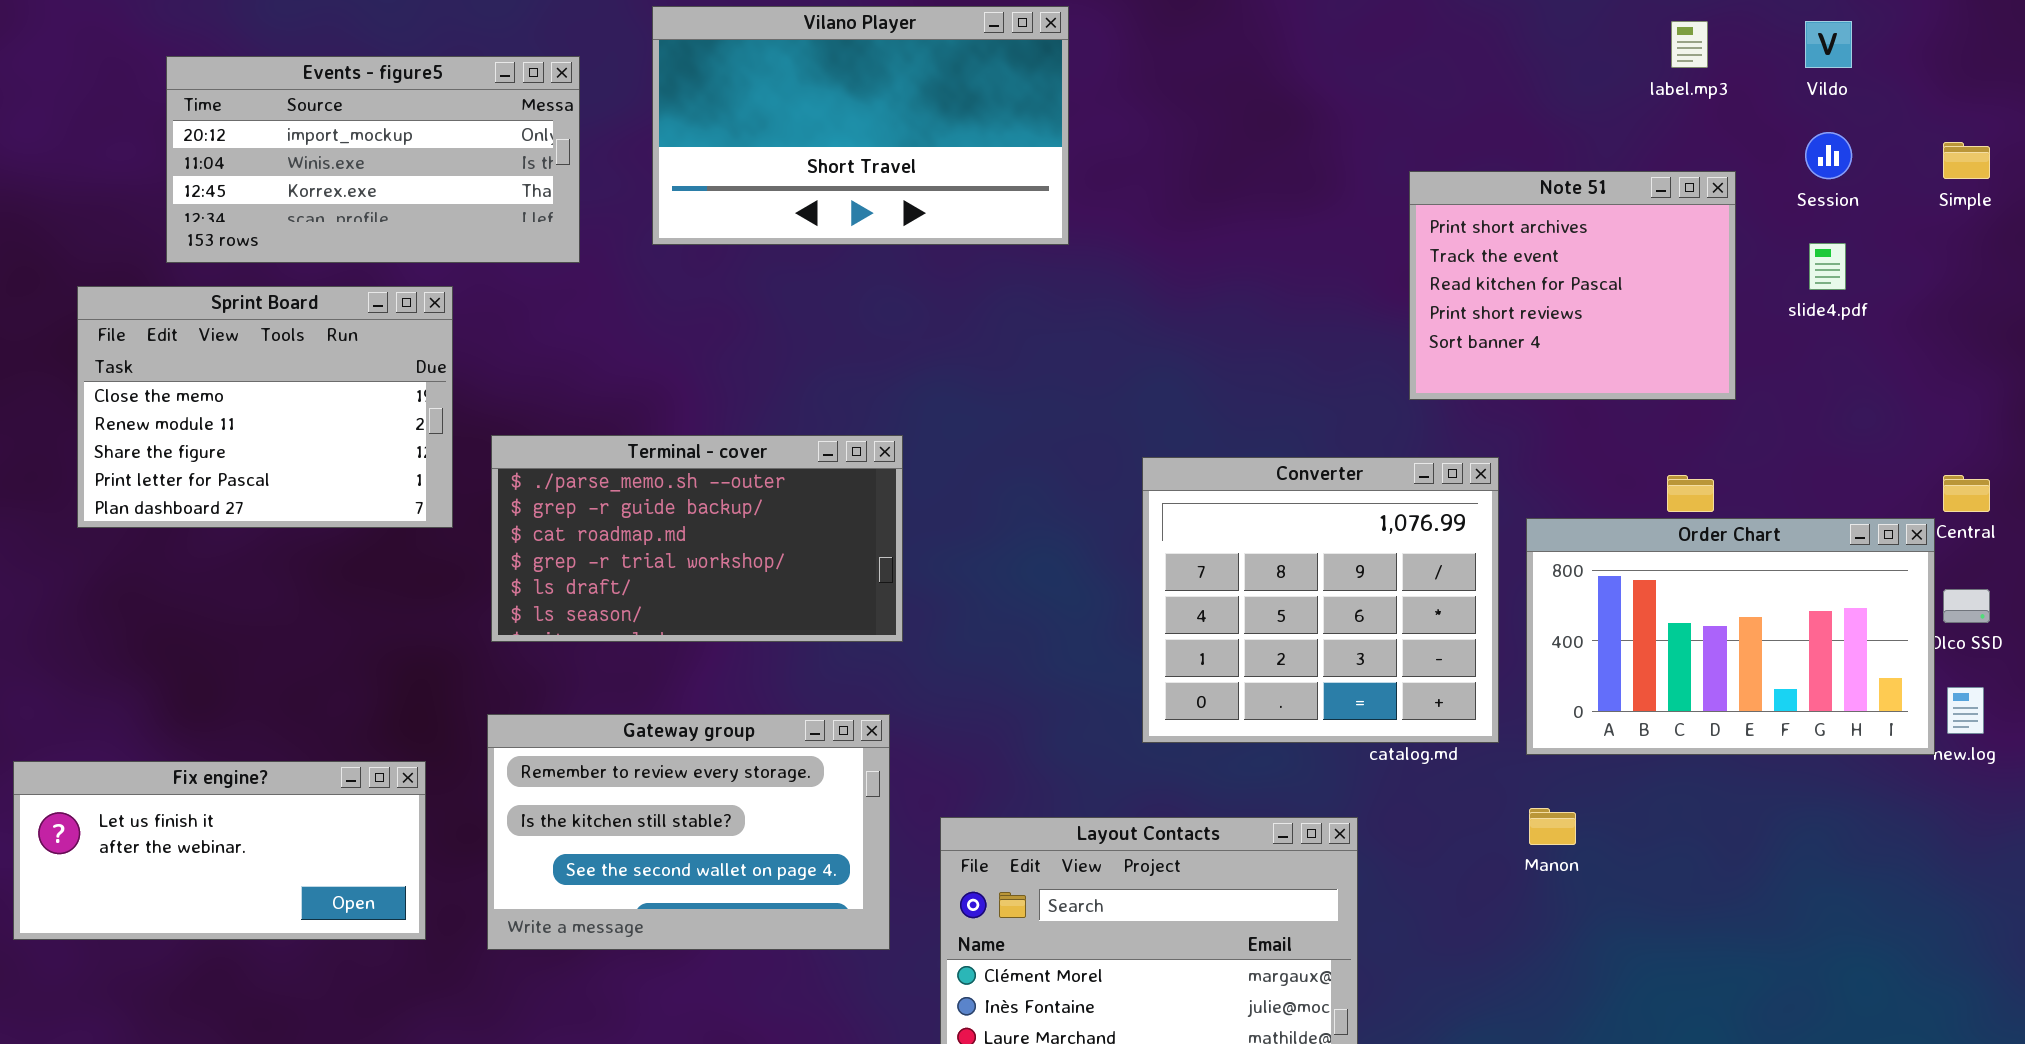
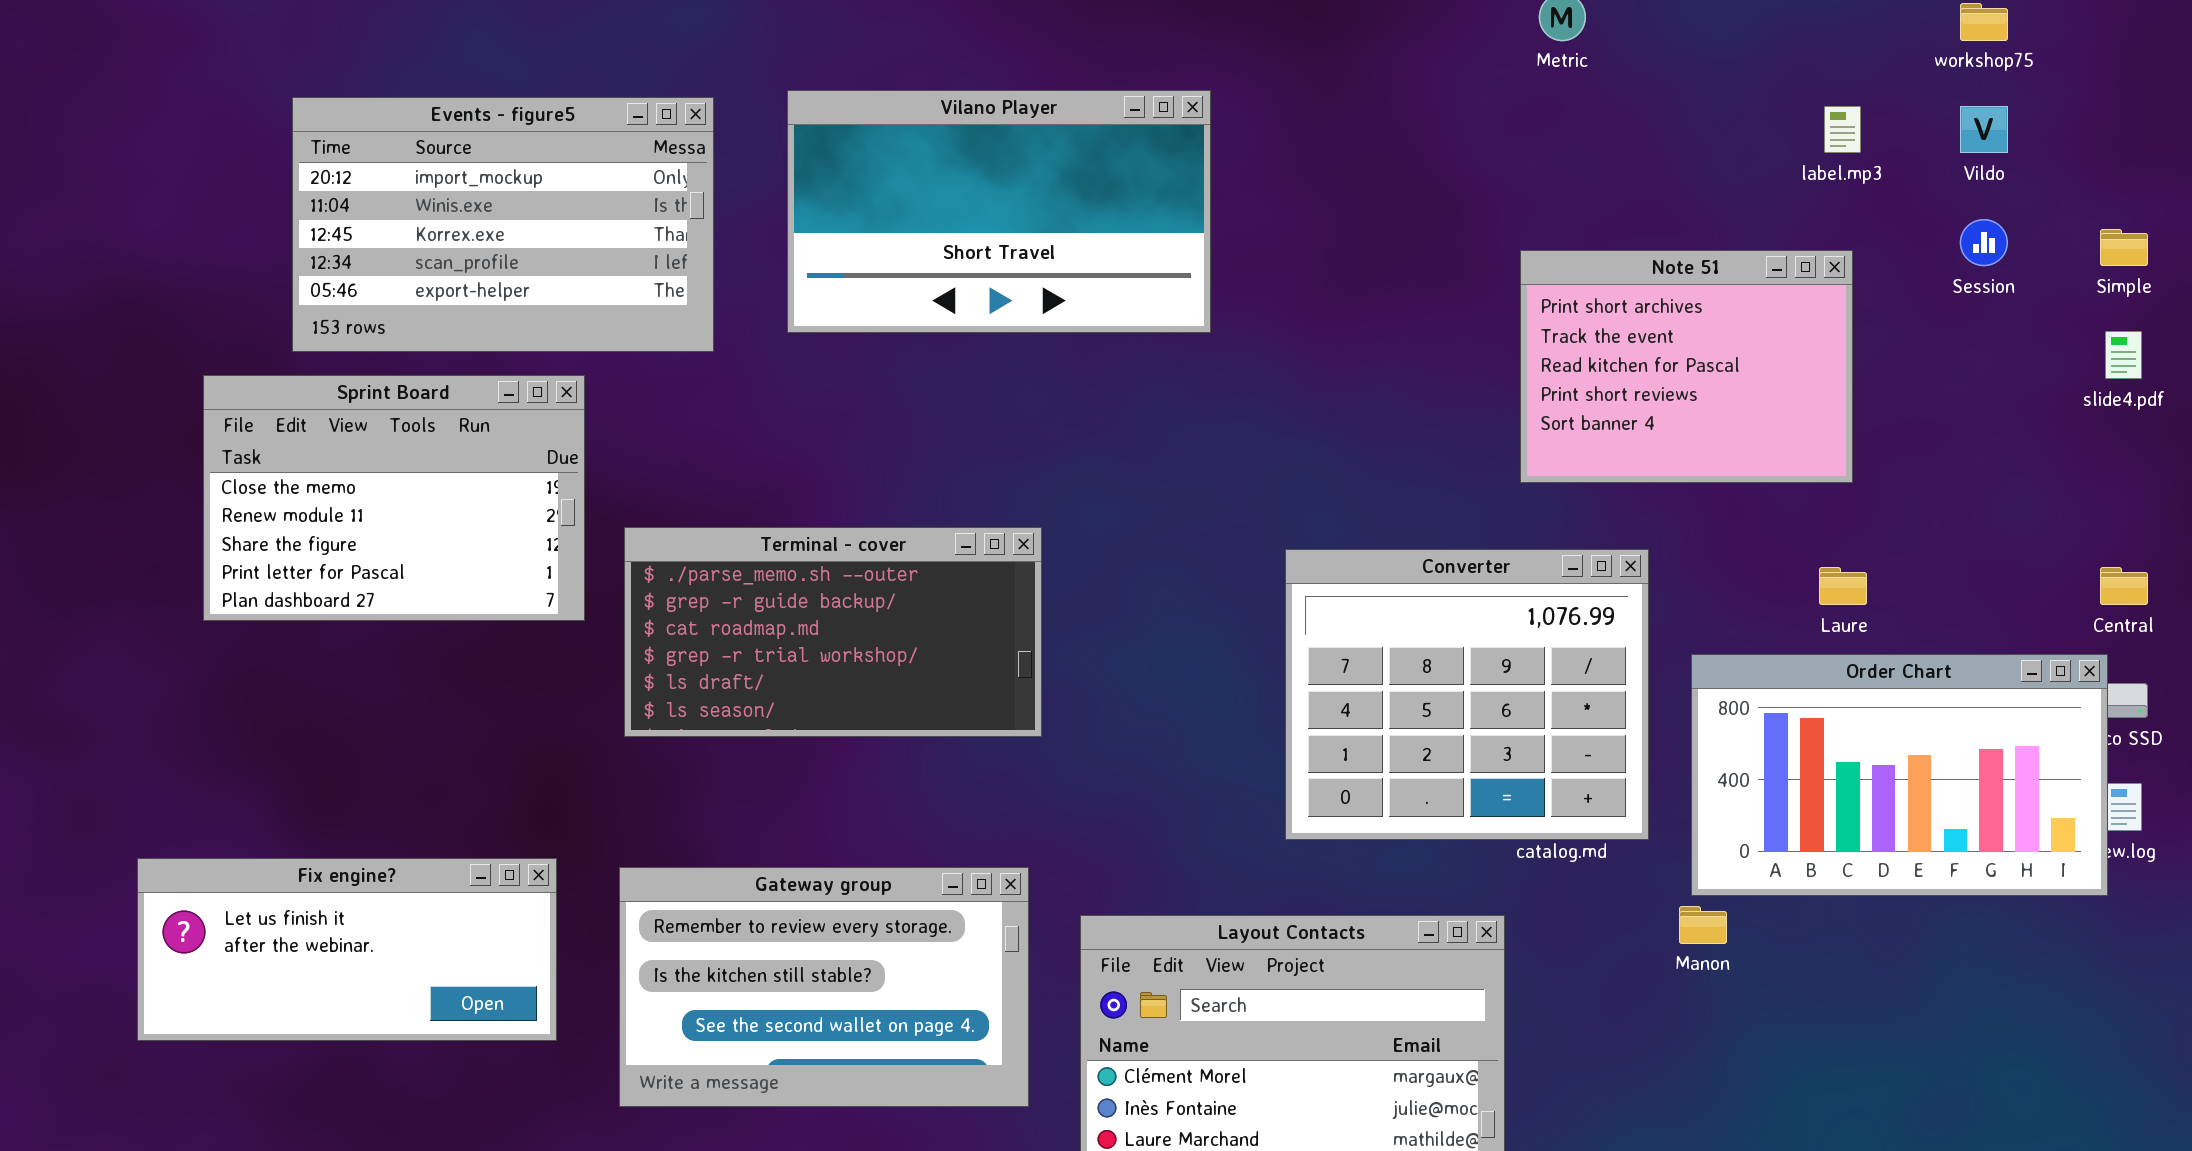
Events - figure5: [166,56,580,263] -> [292,97,714,352], resized
Note 51: [1409,171,1736,400] -> [1520,250,1853,483], moved
slide4.pdf: [1809,243,1846,290] -> [2105,331,2142,379], moved
Order Chart: [1526,518,1935,755] -> [1691,654,2108,896], moved
Gateway group: [487,714,890,950] -> [619,867,1029,1107], moved

